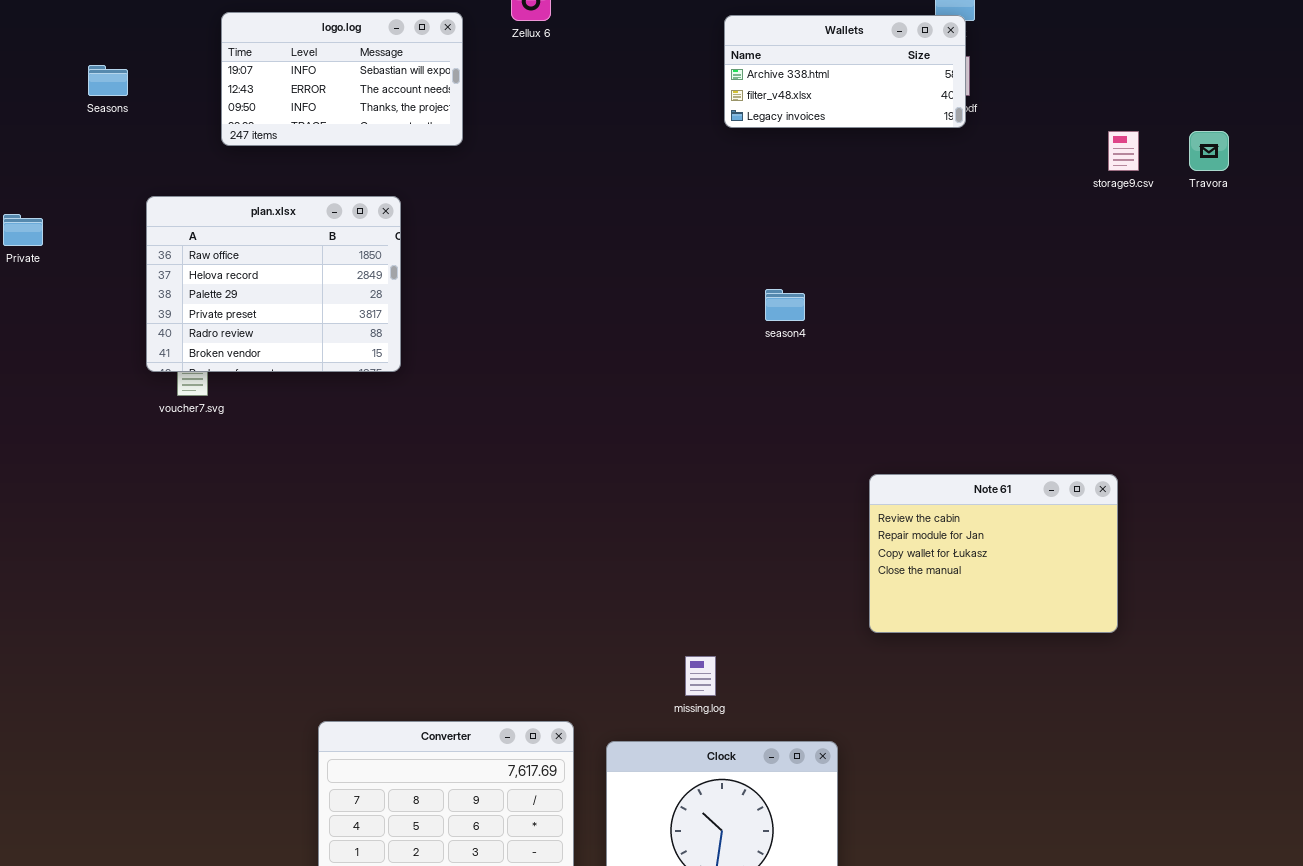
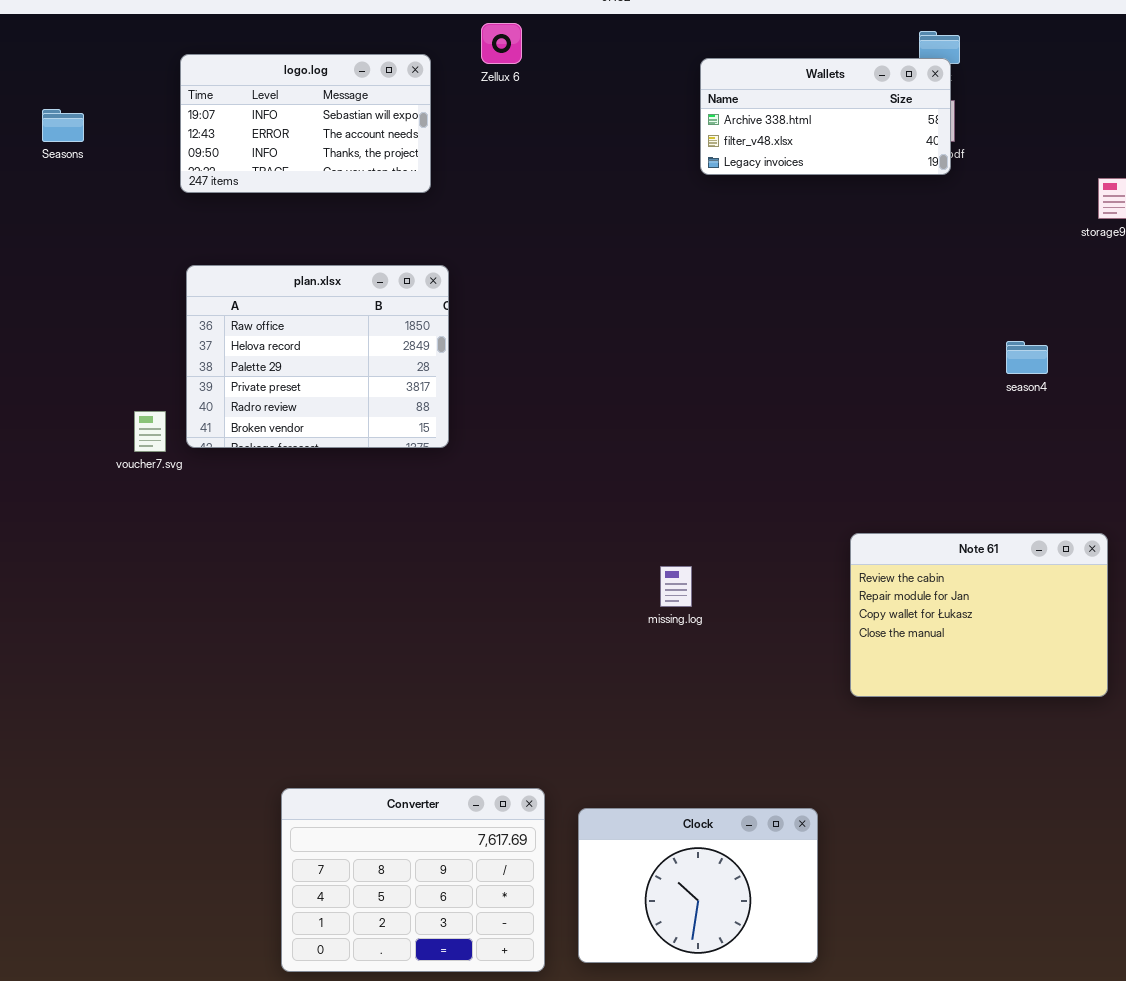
plan.xlsx: [146,196,401,372] -> [186,265,449,448], moved
season4: [765,289,805,321] -> [1006,341,1048,374], moved
missing.log: [685,656,716,696] -> [660,566,692,607], moved

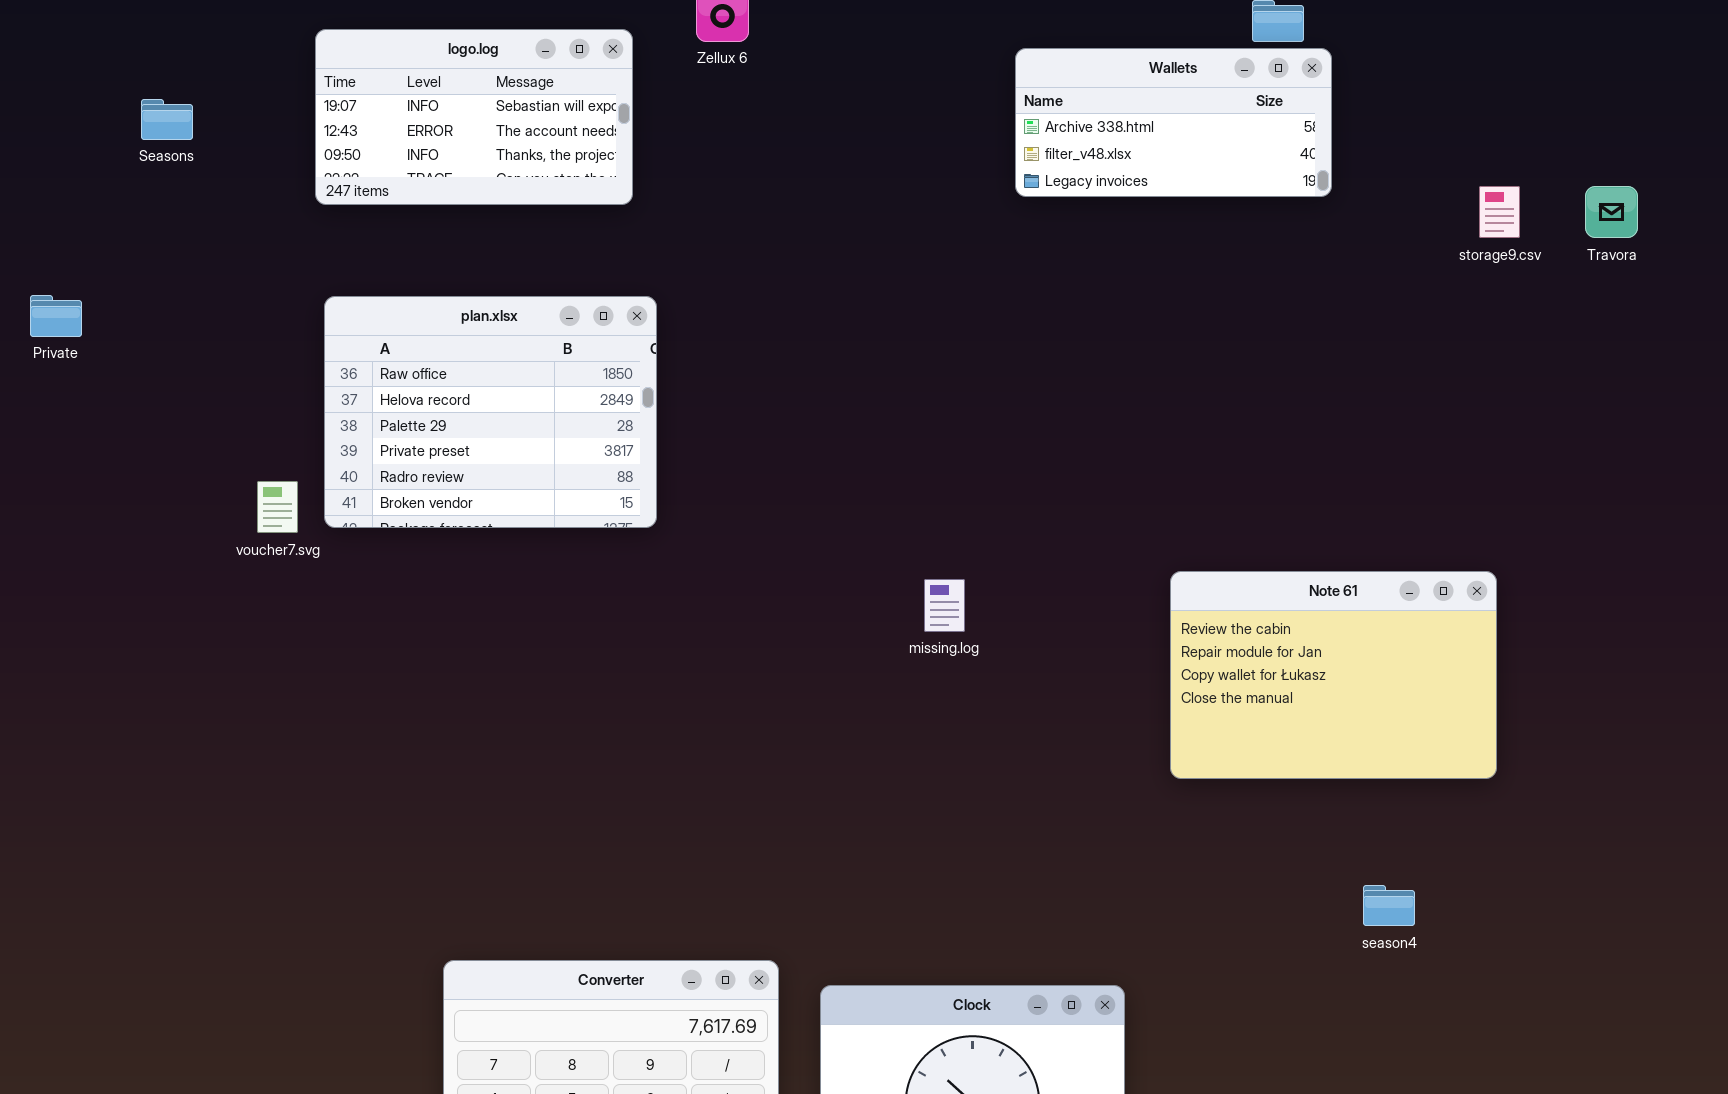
Wallets: [700,58,951,175] -> [1015,48,1332,197], moved
season4: [1006,341,1048,374] -> [1363,885,1415,926], moved
Note 61: [850,533,1108,697] -> [1170,571,1497,779], moved
missing.log: [660,566,692,607] -> [924,579,965,632], moved

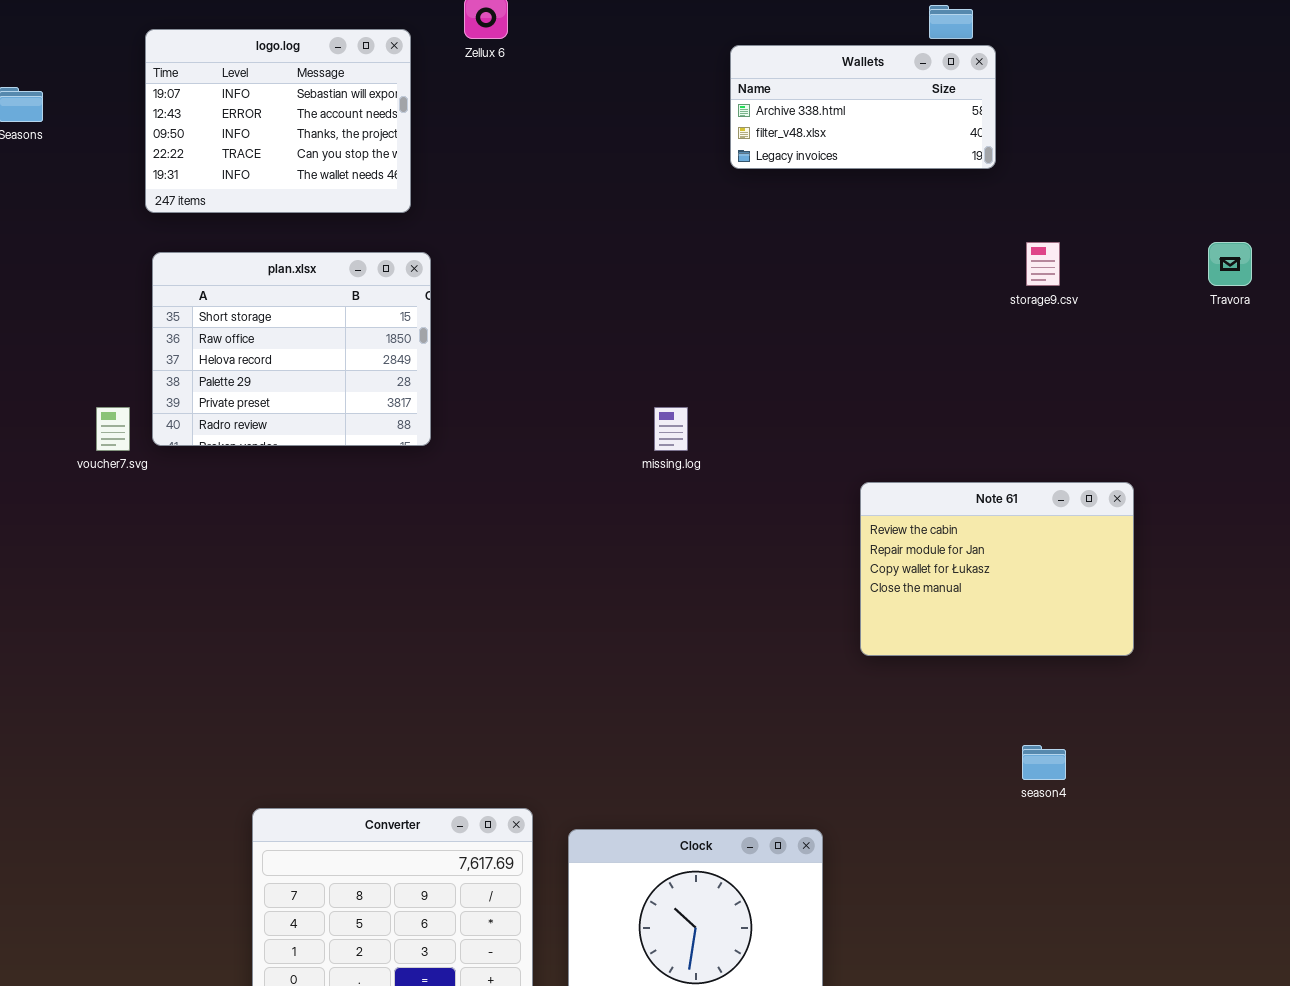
logo.log: [315,29,633,205] -> [145,29,411,213], resized
storage9.csv: [1479,186,1520,238] -> [1026,242,1060,286], moved
Travora: [1585,186,1638,238] -> [1208,242,1252,286], moved
plan.xlsx: [324,296,657,528] -> [152,252,431,446], scrolled up 1 row
missing.log: [924,579,965,632] -> [654,407,688,451], moved

